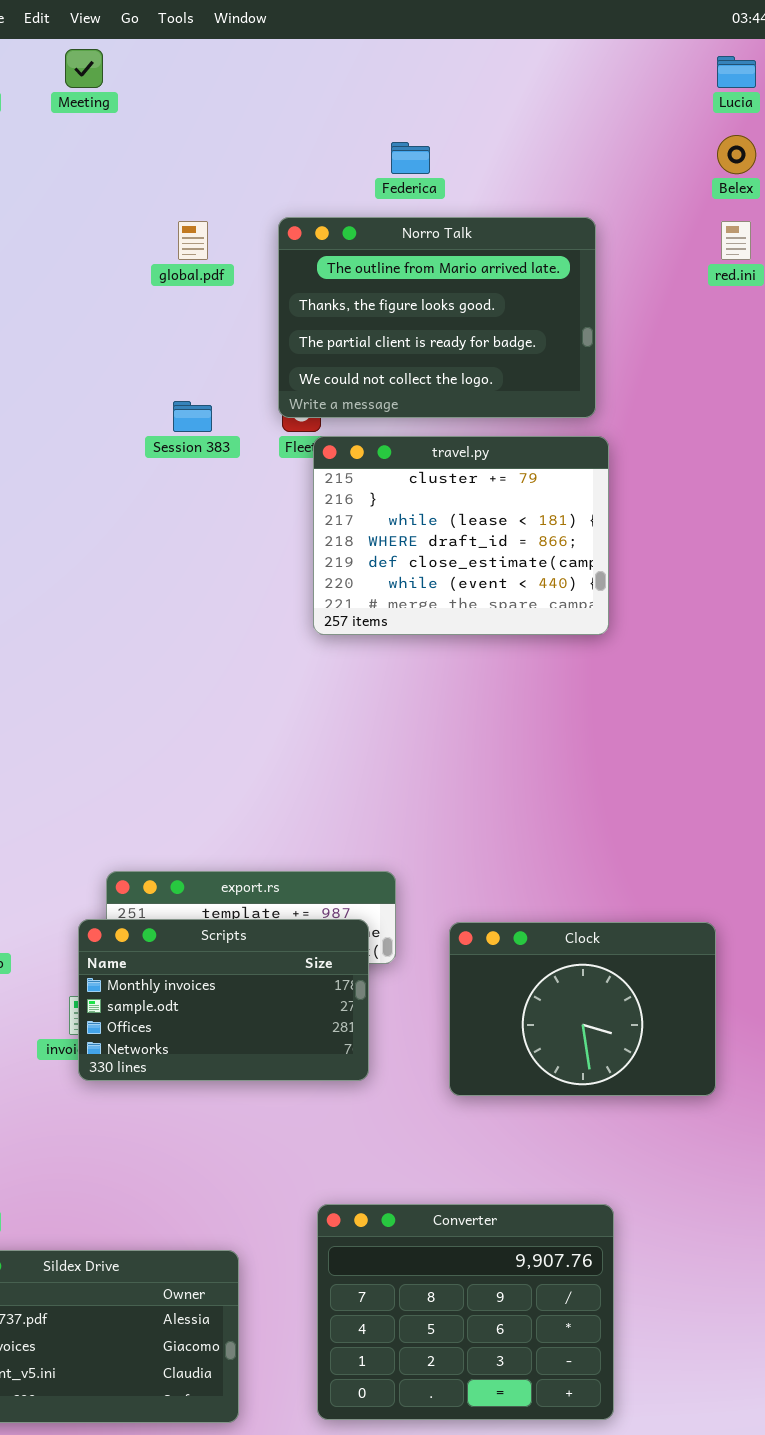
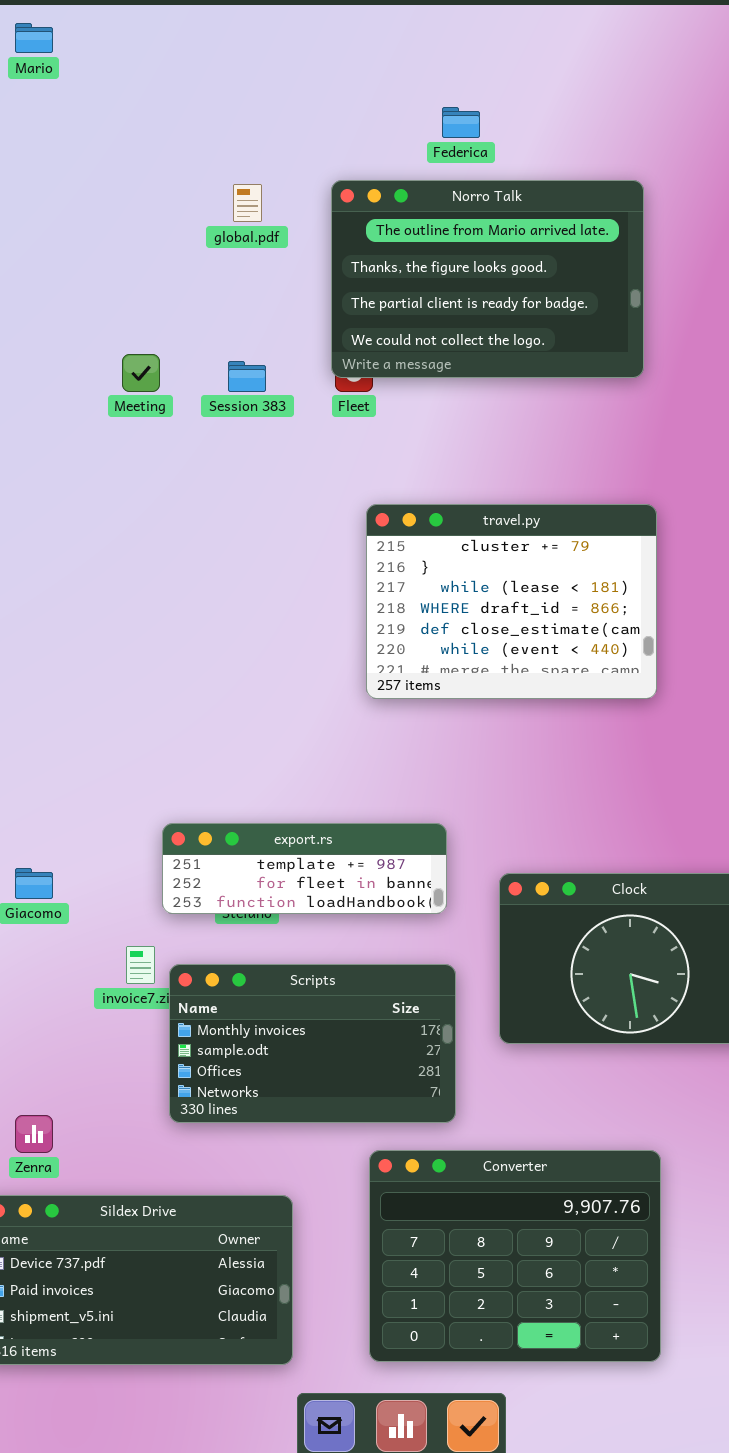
Meeting: [65,49,103,88] -> [122,354,160,392], moved
travel.py: [313,436,609,635] -> [366,504,657,699], moved
Scripts: [78,919,369,1081] -> [169,964,456,1123], moved

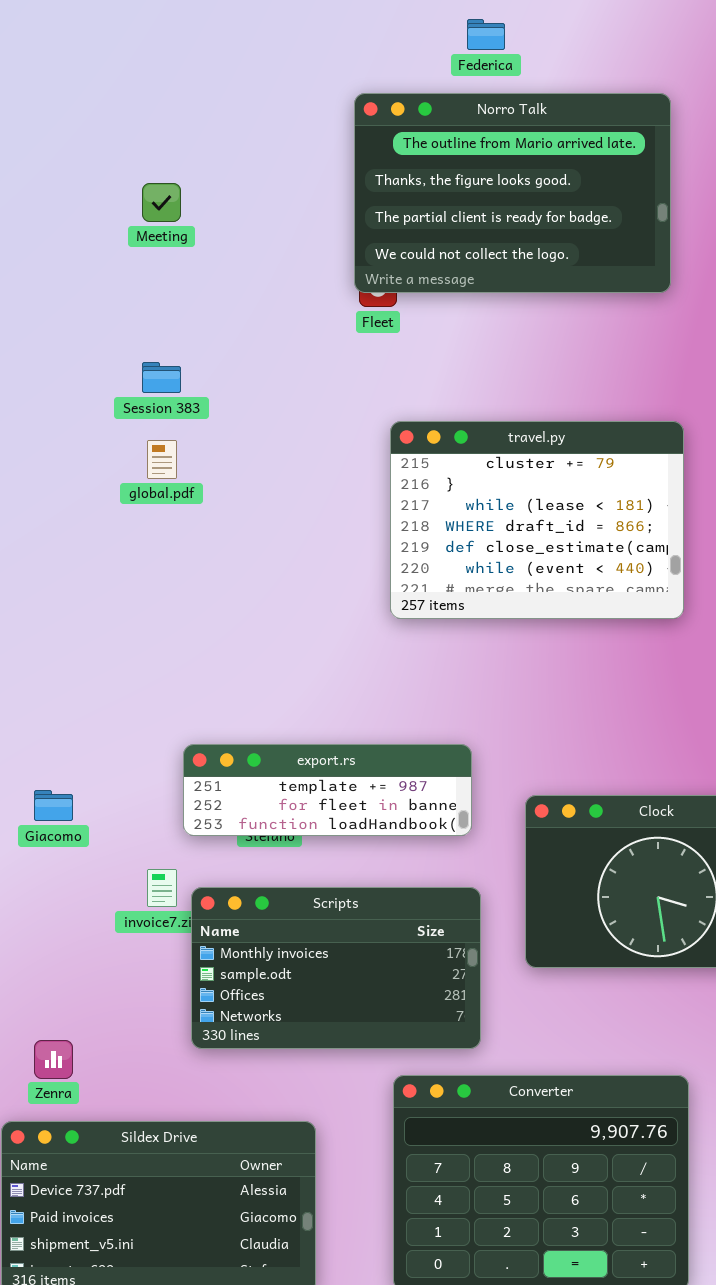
global.pdf: [233,184,262,222] -> [147,440,177,479], moved
Meeting: [122,354,160,392] -> [142,183,181,222], moved
Session 383: [228,361,266,392] -> [142,362,181,393], moved

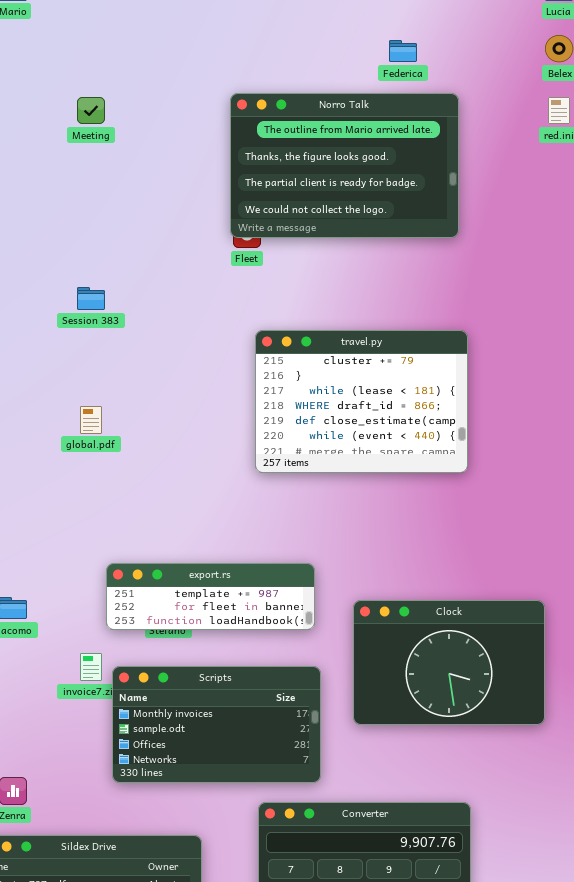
Federica: [467,19,505,50] -> [389,40,417,62], moved
Meeting: [142,183,181,222] -> [77,97,105,124], moved
global.pdf: [147,440,177,479] -> [80,406,102,434], moved

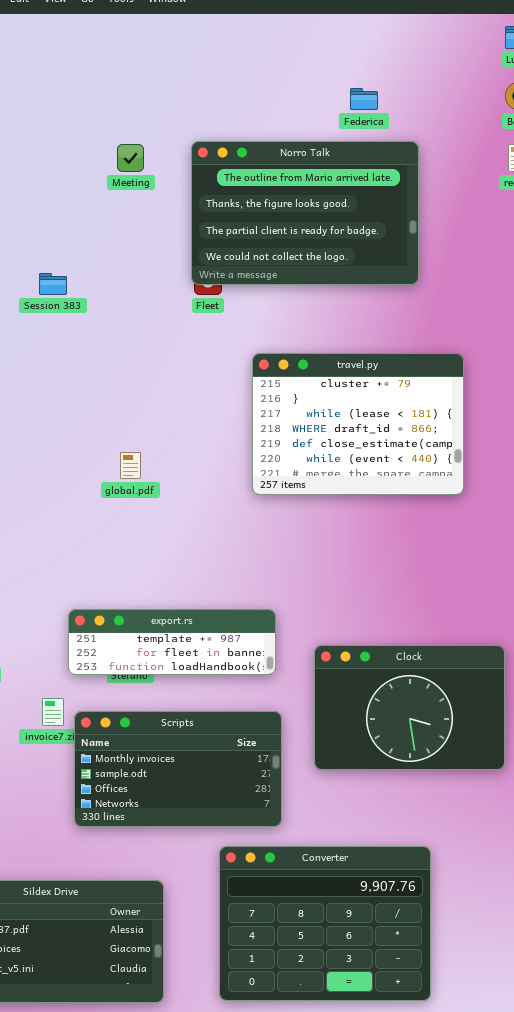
Meeting: [77,97,105,124] -> [117,144,144,172], moved
Session 383: [77,287,105,310] -> [39,273,67,295], moved
travel.py: [255,330,468,473] -> [252,353,464,495], moved
global.pdf: [80,406,102,434] -> [120,452,141,479], moved

